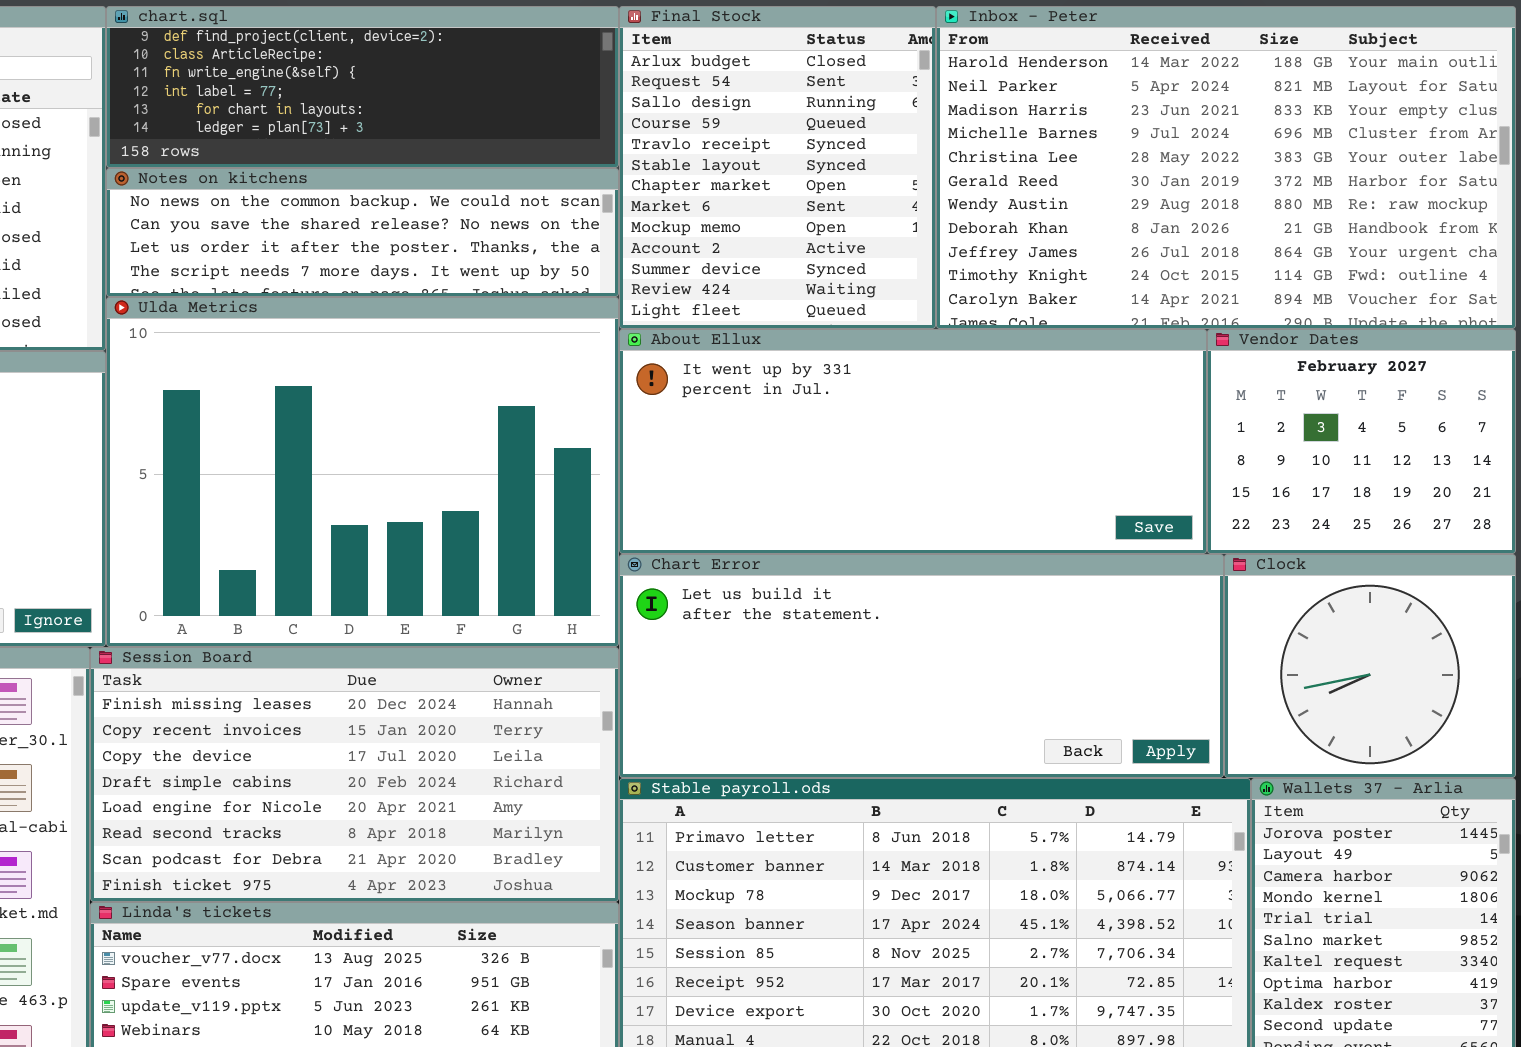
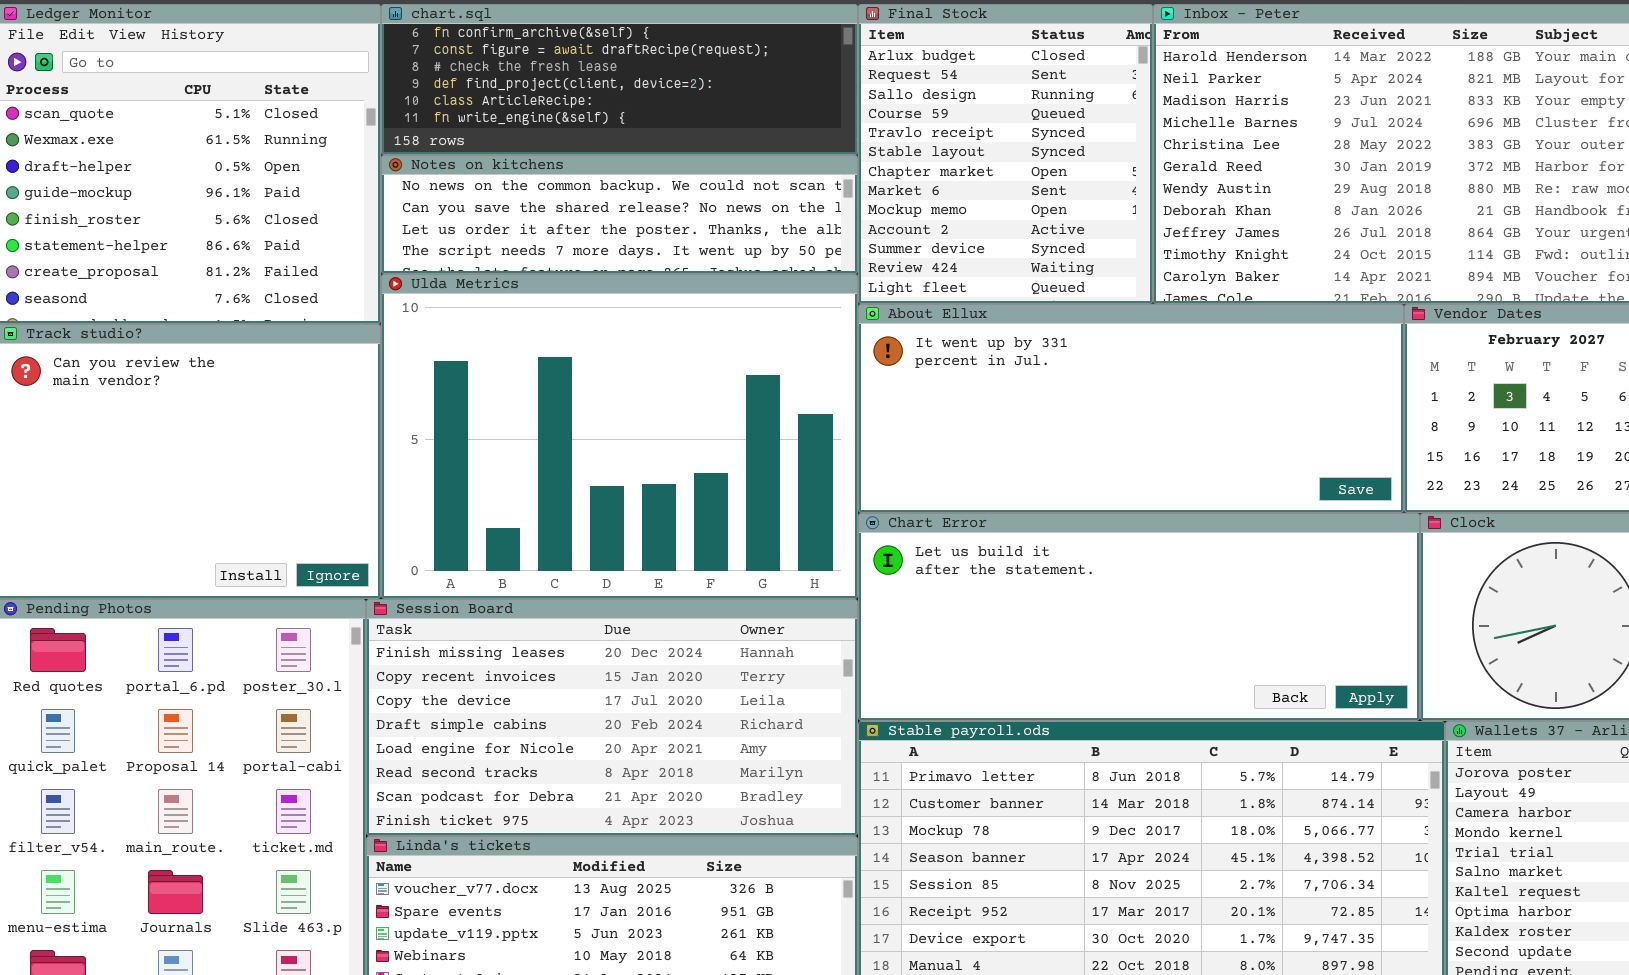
chart.sql: [106,6,619,168] -> [381,4,858,155], scrolled up 3 rows

